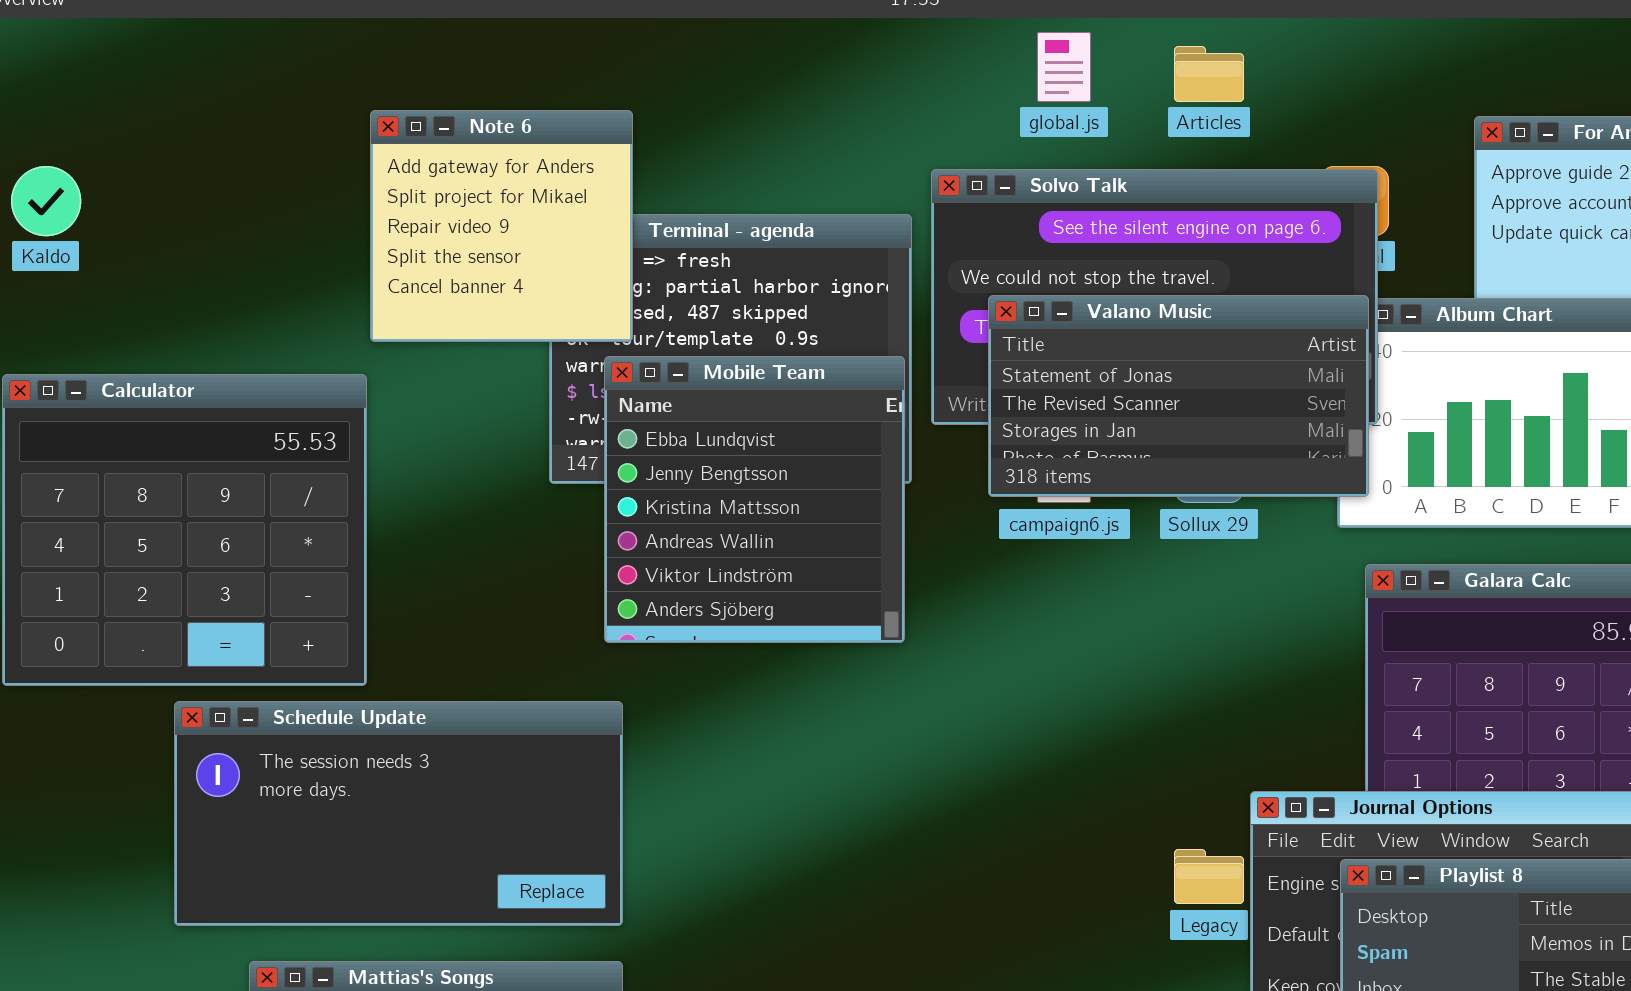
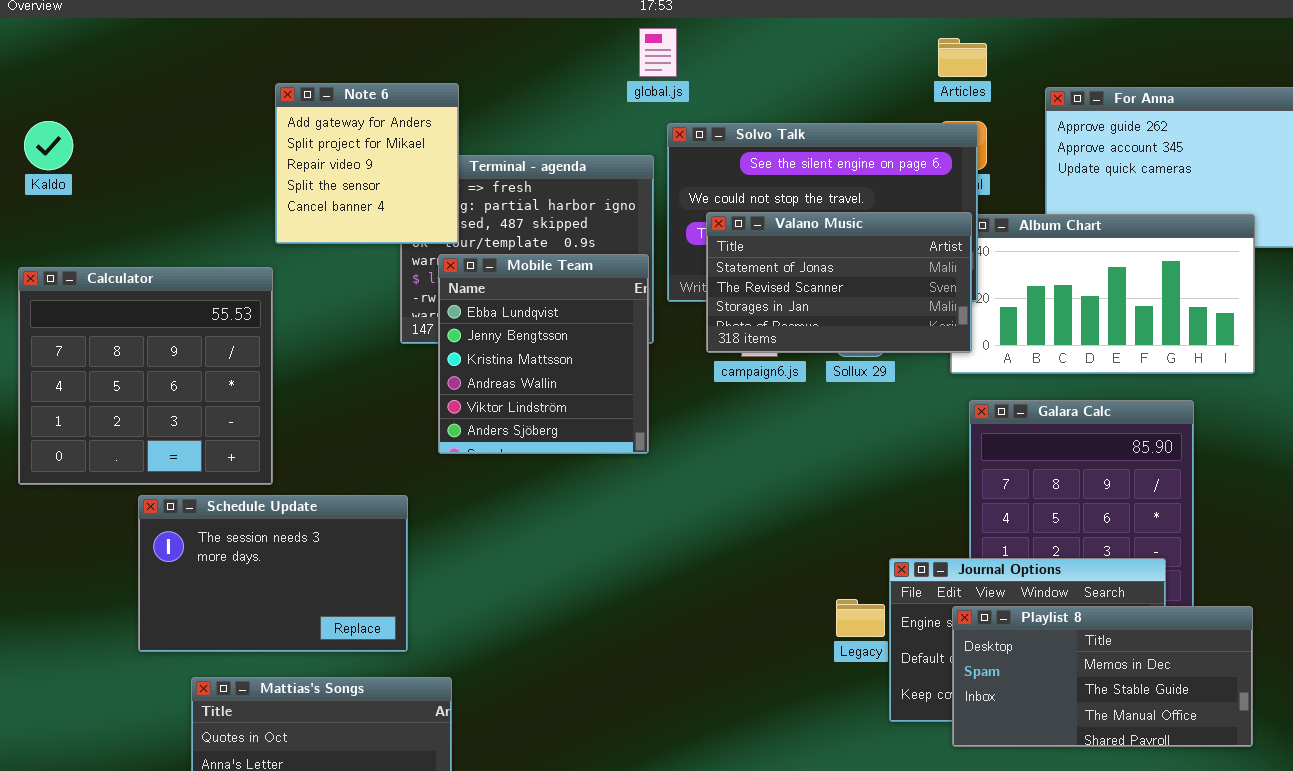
global.js: [1037,32,1091,102] -> [639,28,677,77], moved
Articles: [1174,46,1244,102] -> [938,38,987,77], moved
Schedule Update: [174,701,623,926] -> [138,495,408,652], resized

